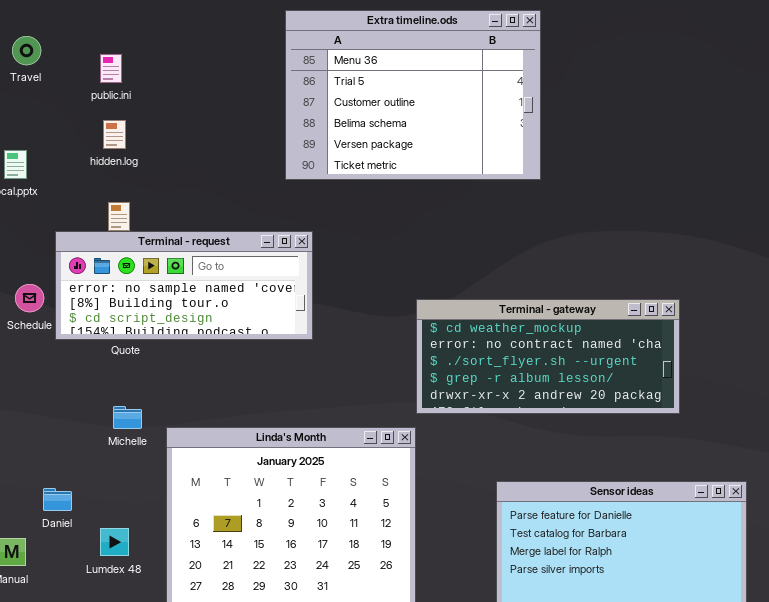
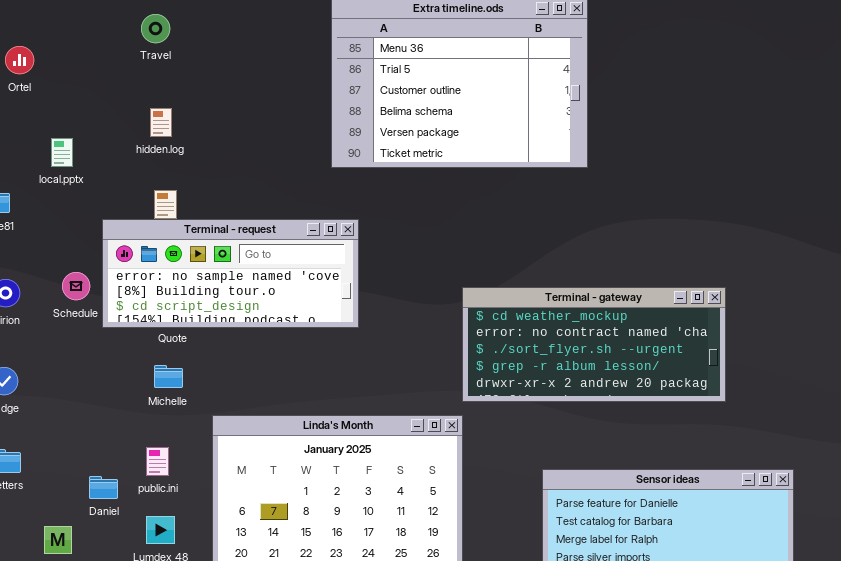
Travel: [12,36,41,65] -> [141,14,170,43], moved
public.ini: [100,54,122,83] -> [146,447,169,476], moved
Michelle: [113,406,142,429] -> [154,365,183,388], moved

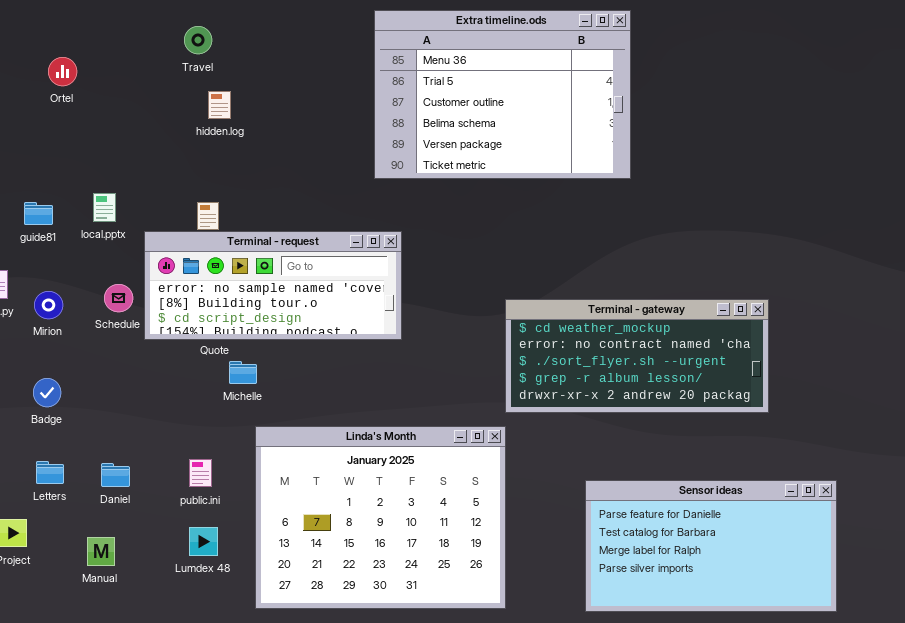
hidden.log: [150,108,172,137] -> [208,91,231,119], moved
local.pptx: [51,138,73,167] -> [93,193,116,222], moved
Michelle: [154,365,183,388] -> [229,361,257,384], moved
Daniel: [89,476,118,499] -> [101,463,130,487], moved

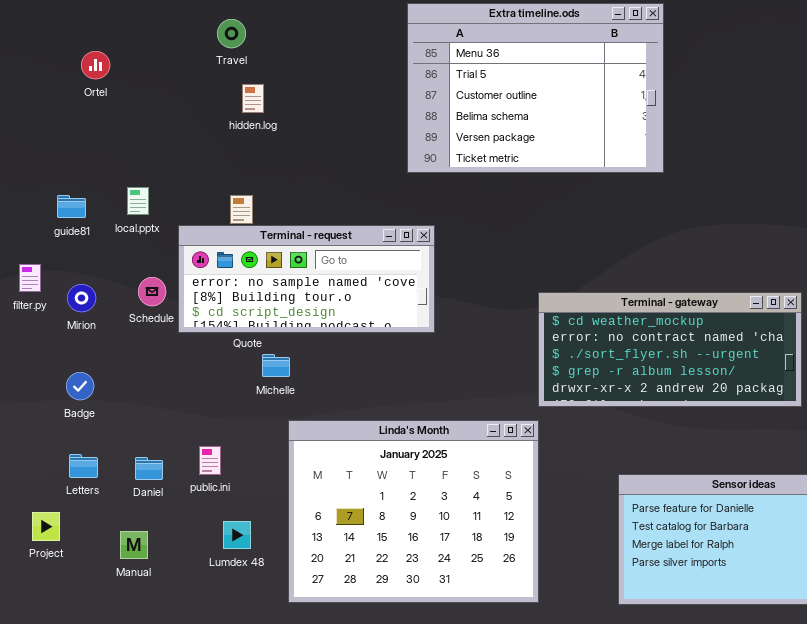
public.ini: [189,459,212,487] -> [199,446,221,475], moved

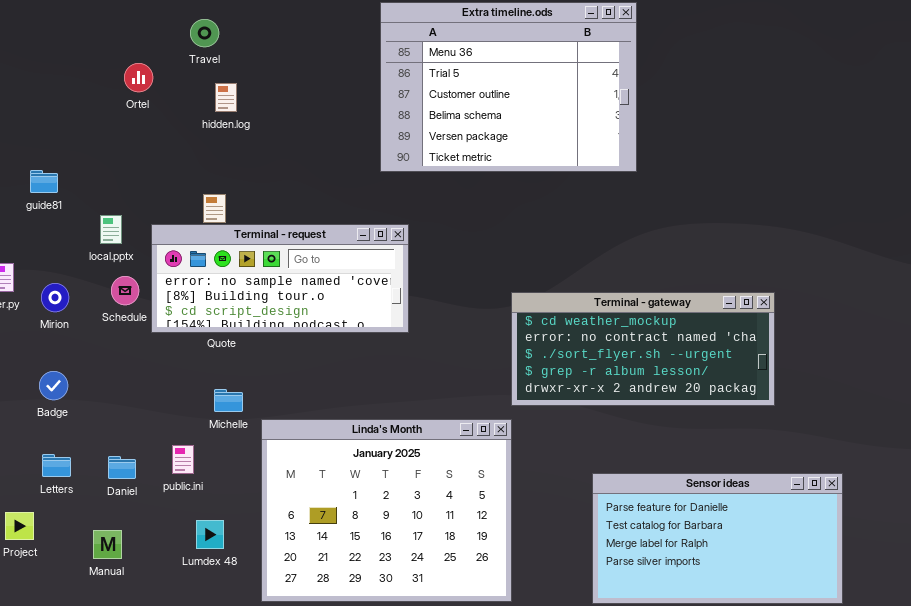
Ortel: [81,51,110,79] -> [124,63,153,92], moved
local.pptx: [127,187,149,215] -> [100,215,122,244], moved
guide81: [57,195,86,218] -> [30,170,58,193], moved
Michelle: [262,354,290,377] -> [214,389,243,412], moved

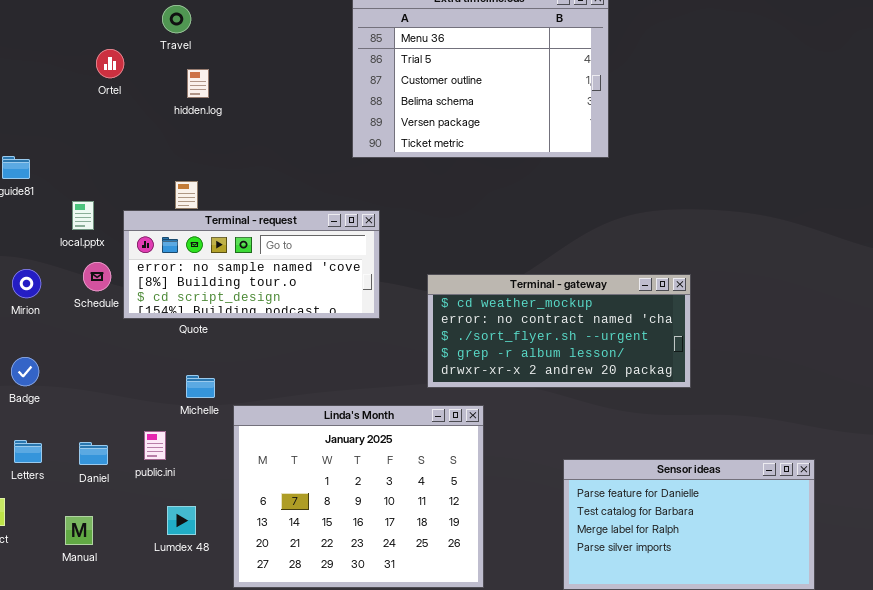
Terminal - gateway: [511,292,775,406] -> [427,274,691,388], moved

